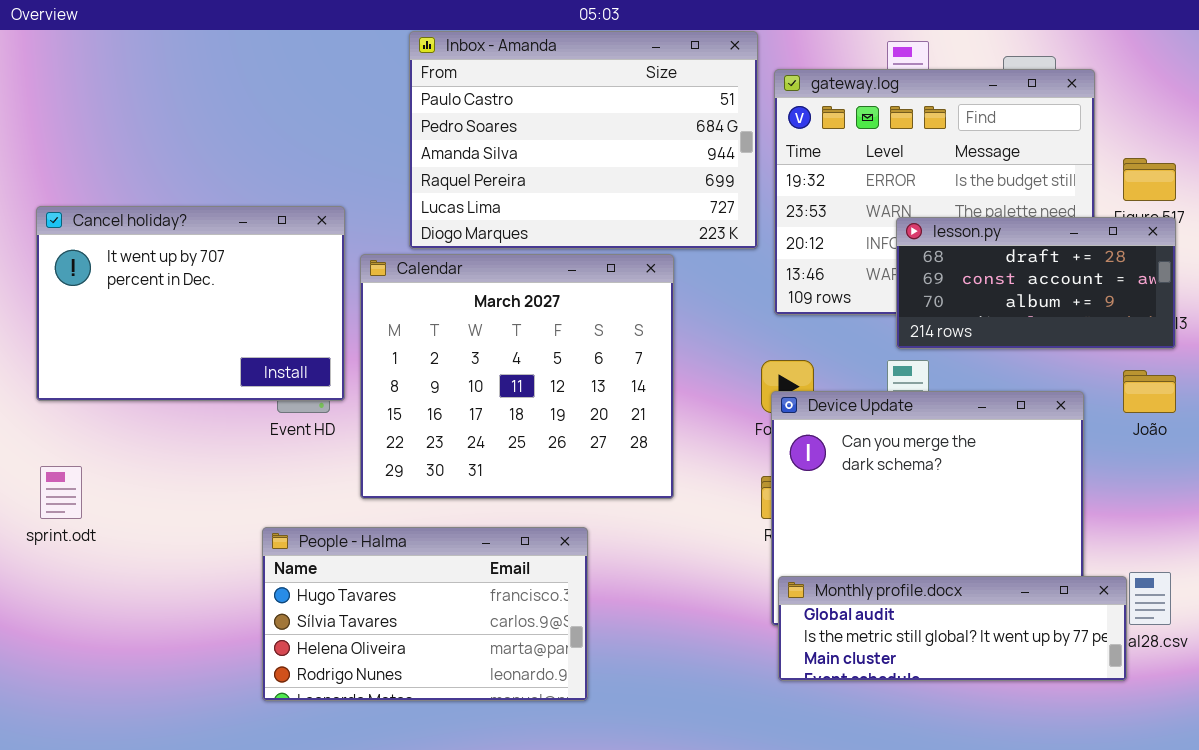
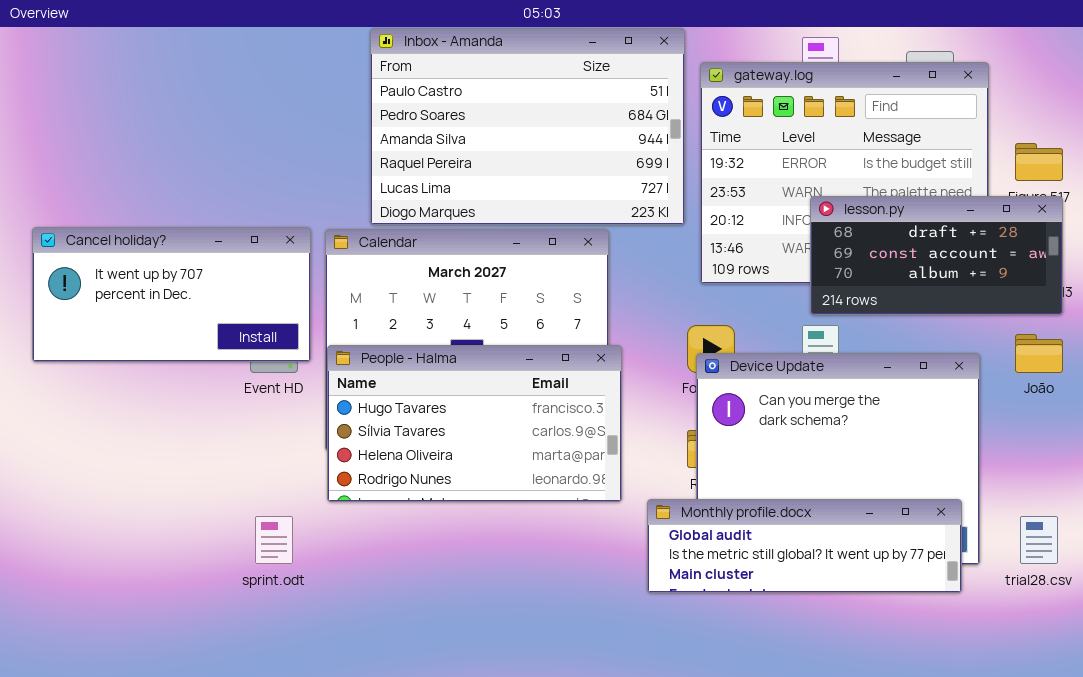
Cancel holiday?: [36,206,345,401] -> [32,227,311,362], resized
sprint.odt: [40,466,82,519] -> [255,516,293,564], moved
People - Halma: [262,527,588,701] -> [327,345,622,502], moved
Monthly profile.docx: [778,576,1127,681] -> [647,499,962,593], moved

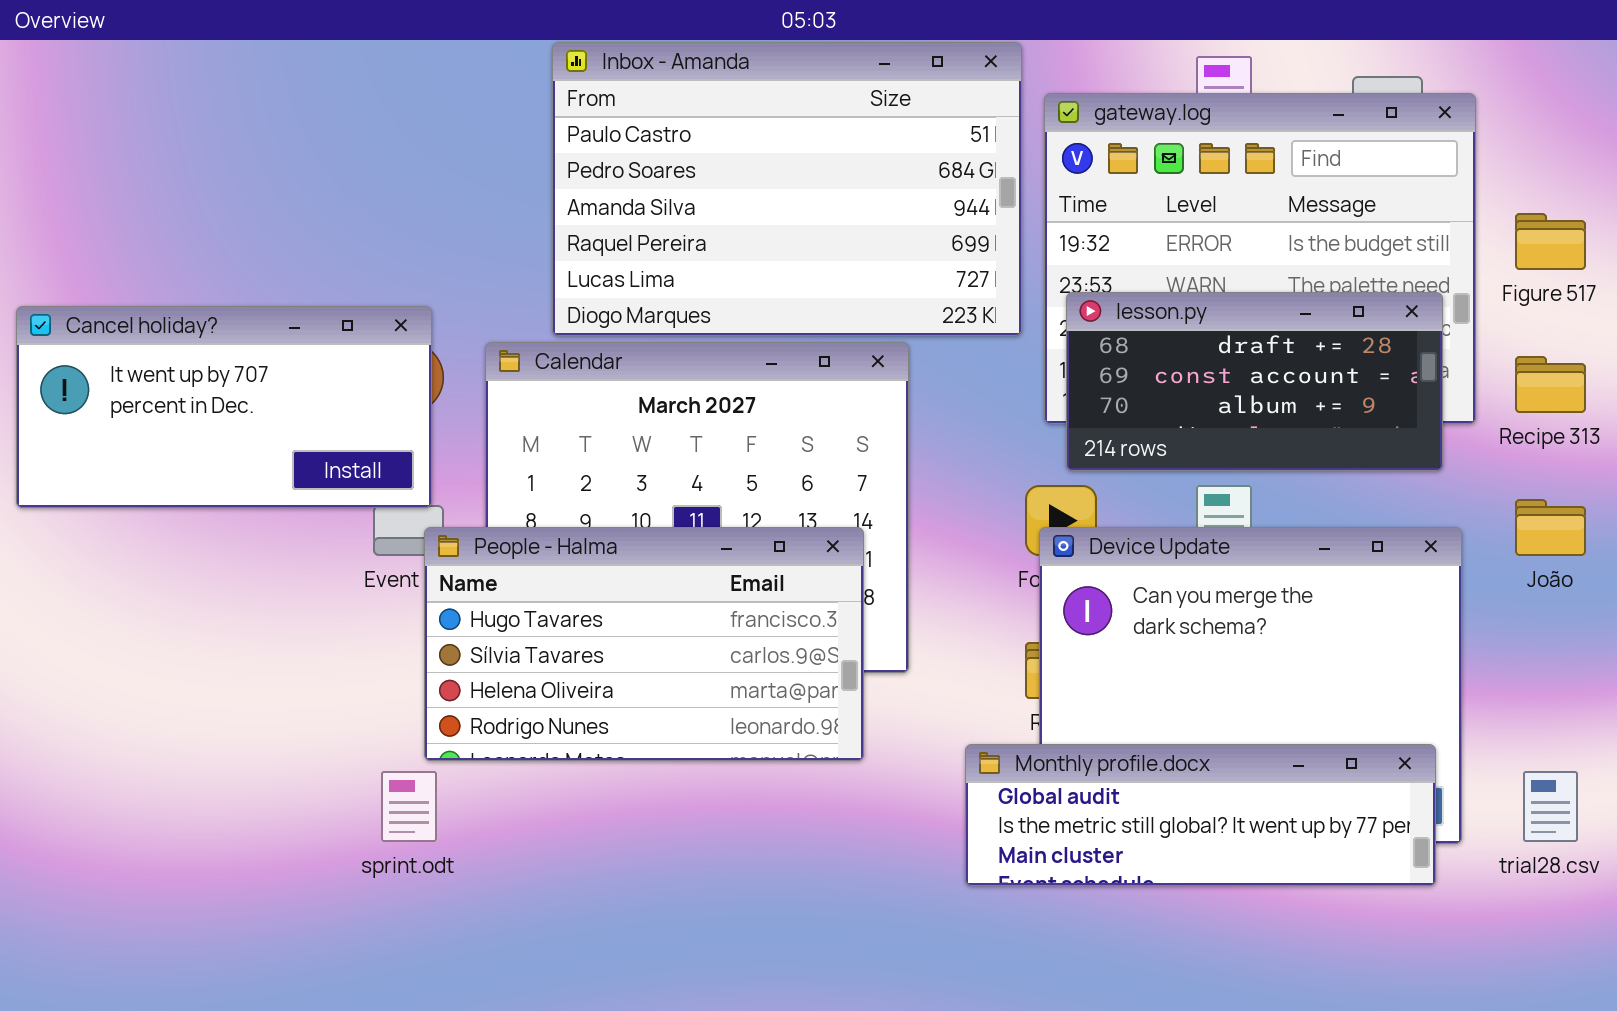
lesson.py: [810,196,1063,315] -> [1066,292,1443,471], moved
Cancel holiday?: [32,227,311,362] -> [16,306,432,508], moved
People - Halma: [327,345,622,502] -> [424,527,864,761], moved

